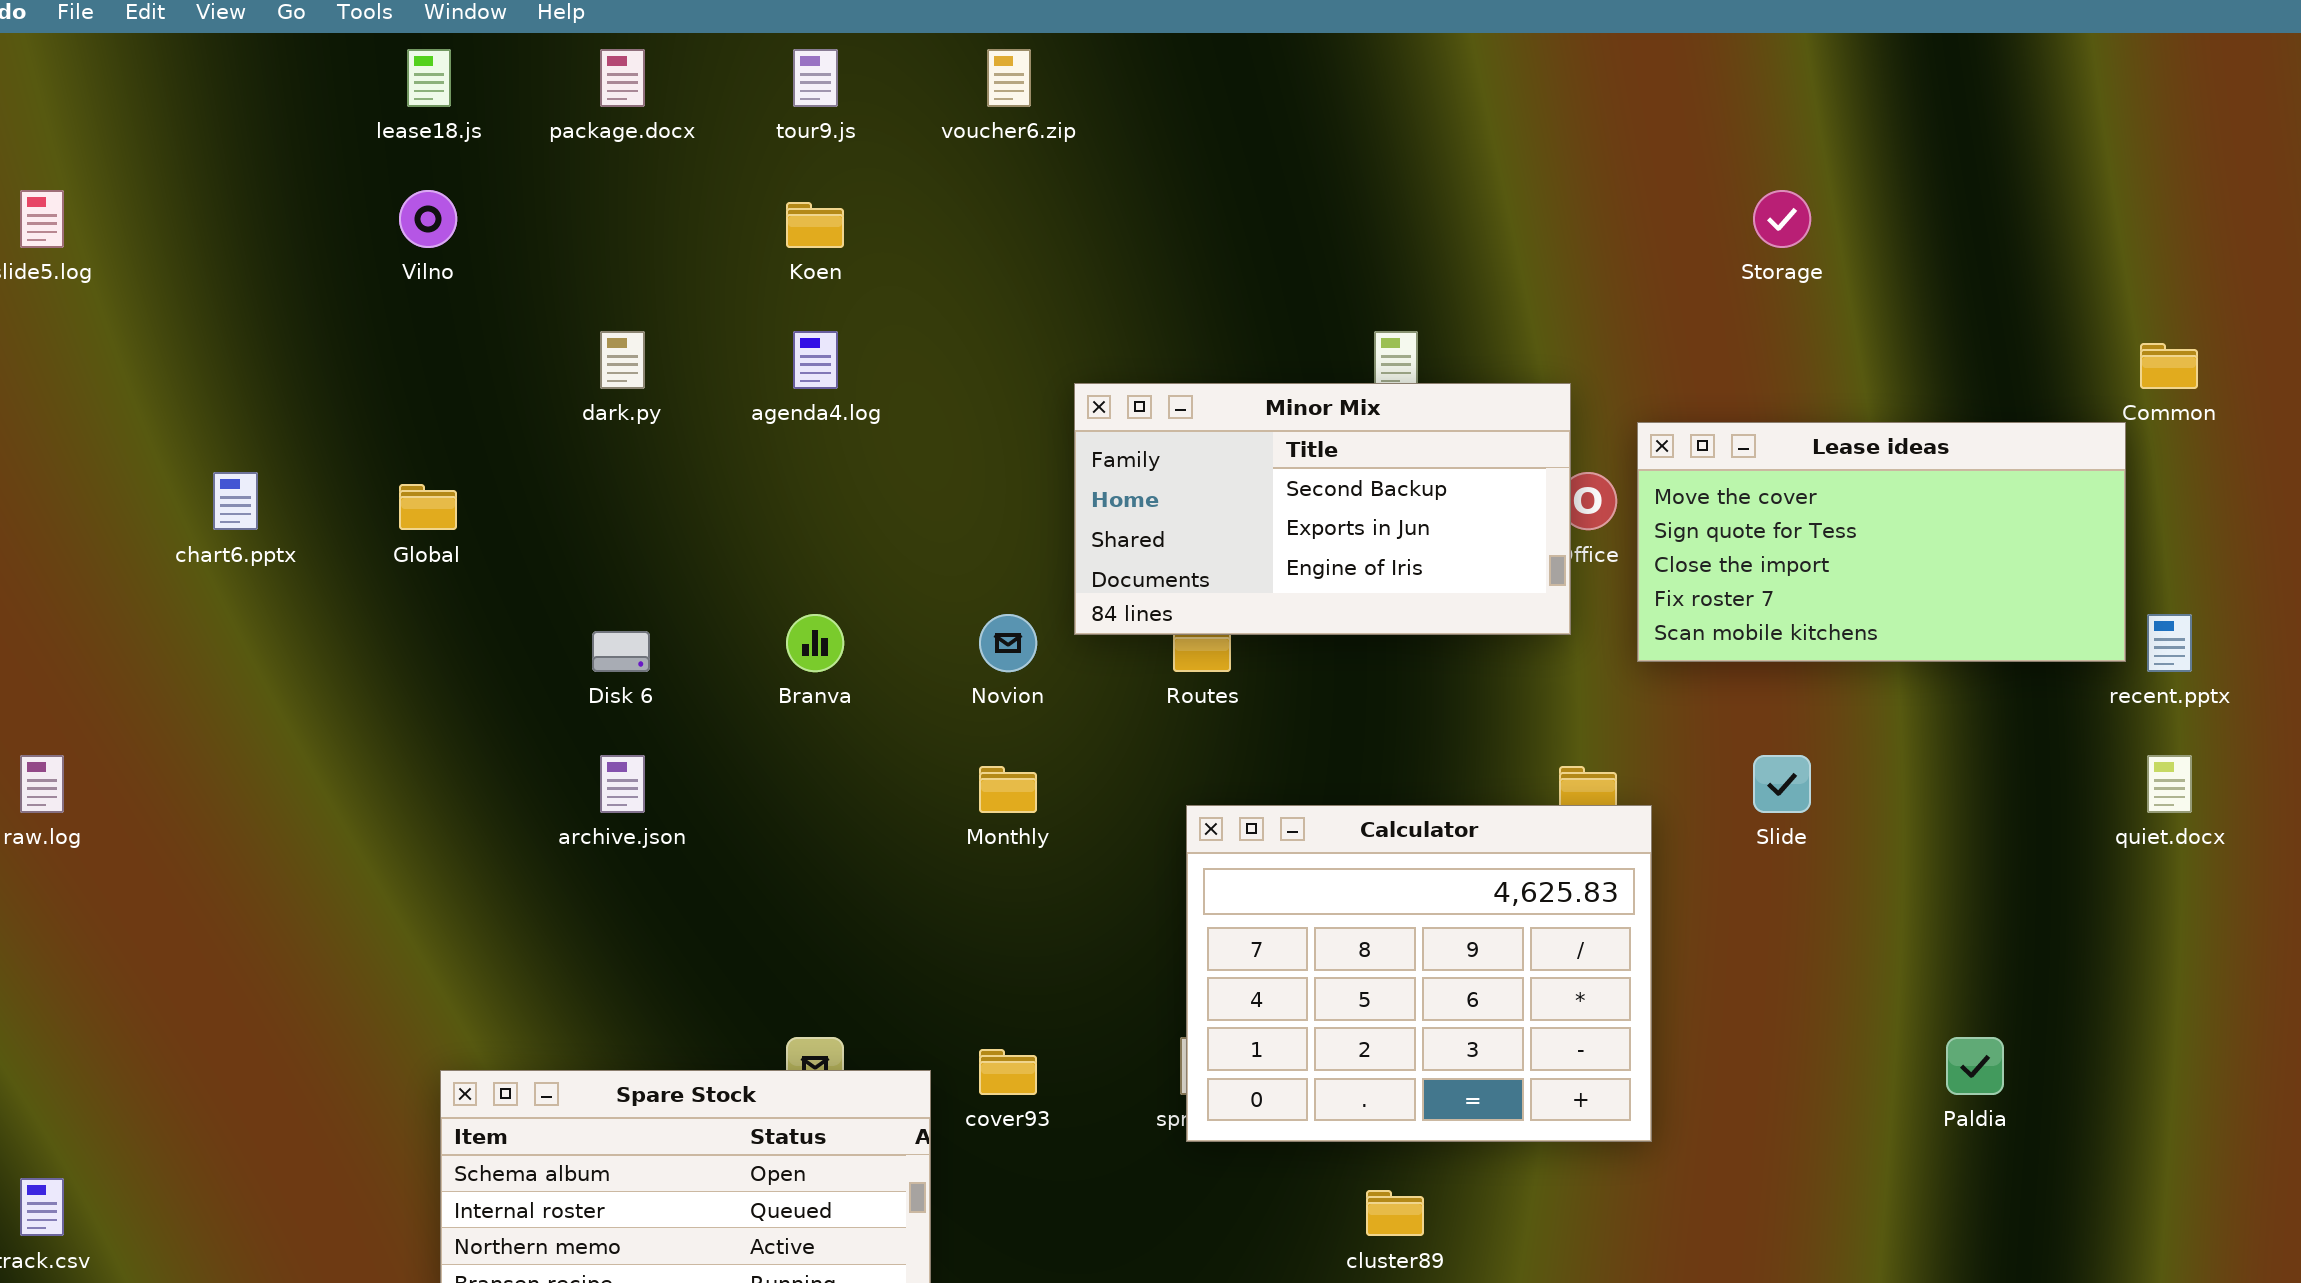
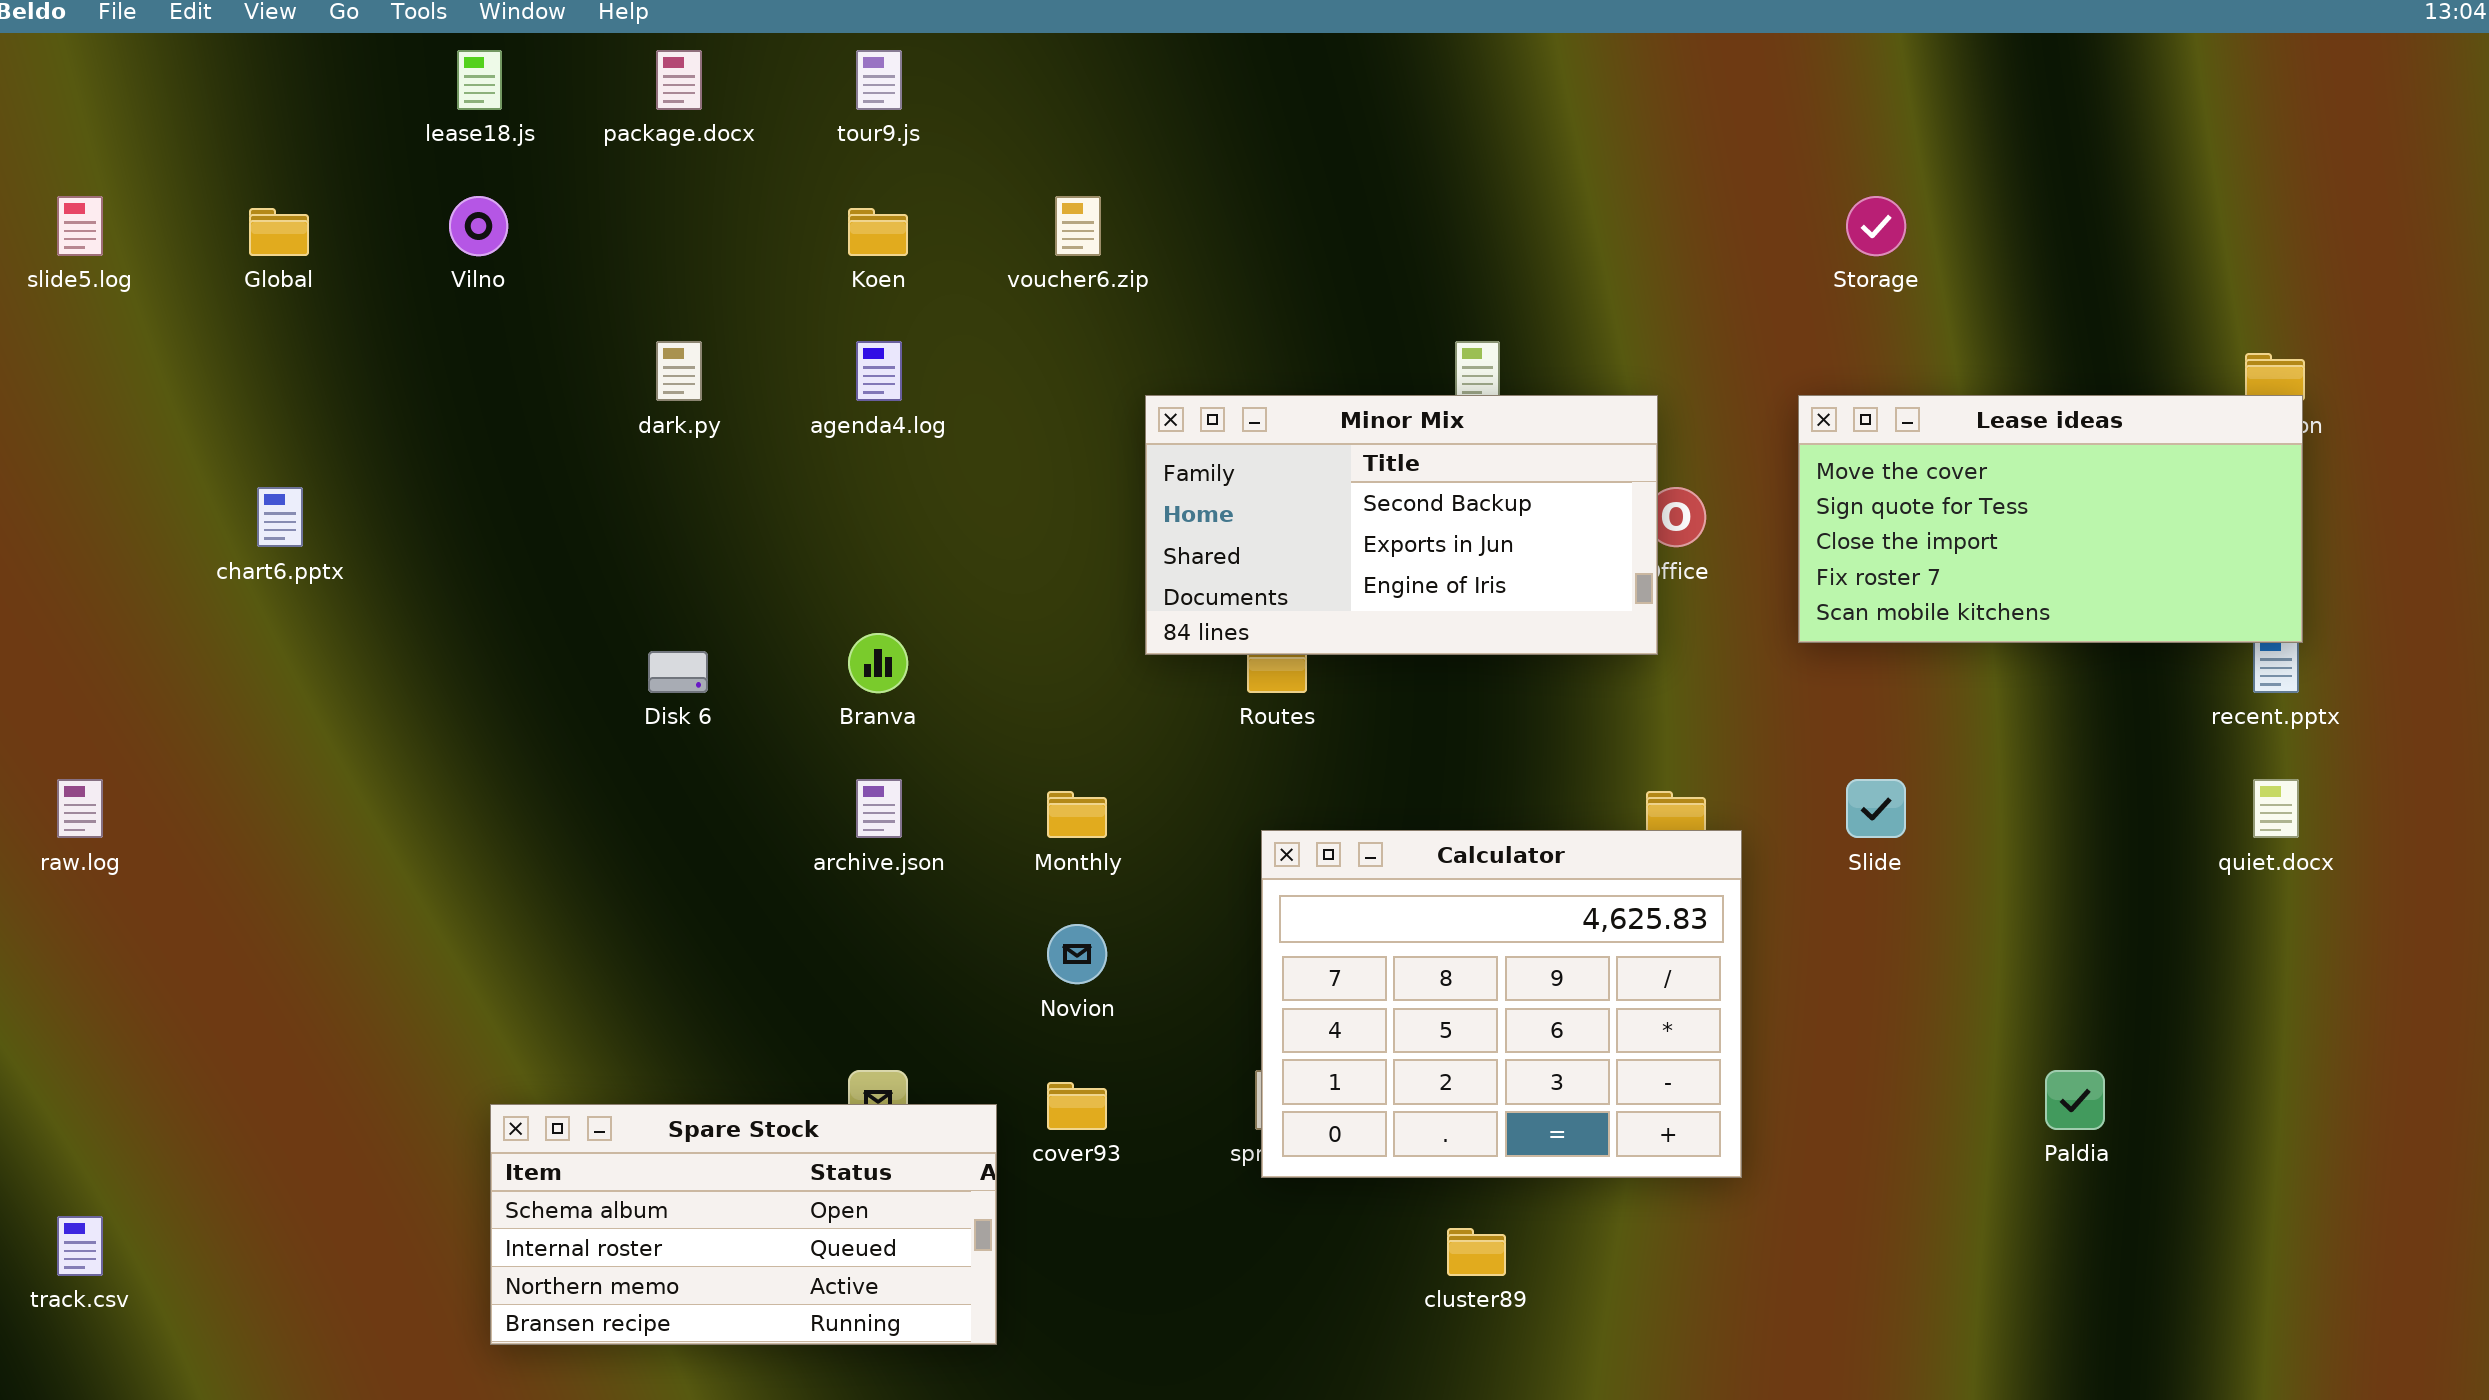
voucher6.zip: [987,49,1031,107] -> [1055,196,1101,256], moved
Lease ideas: [1637,422,2126,662] -> [1798,395,2303,643], moved
Global: [399,484,457,530] -> [249,208,309,256], moved
Novion: [979,614,1037,672] -> [1047,924,1107,984], moved
archive.json: [600,755,645,813] -> [856,779,902,838], moved

